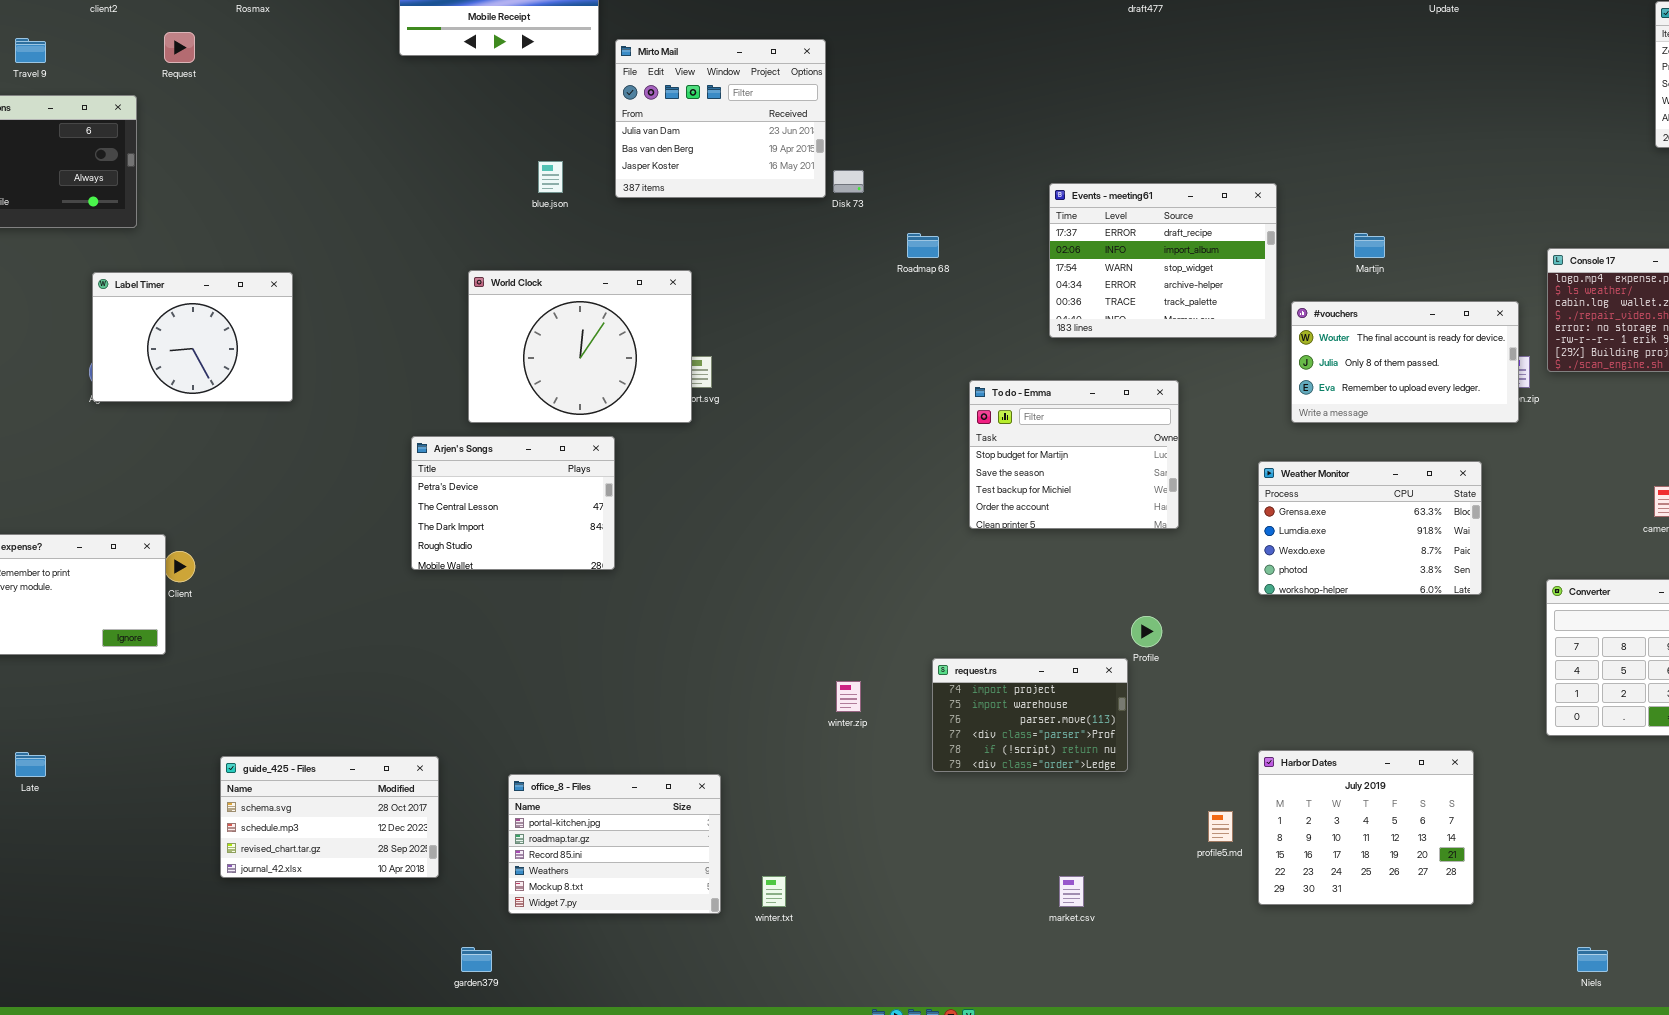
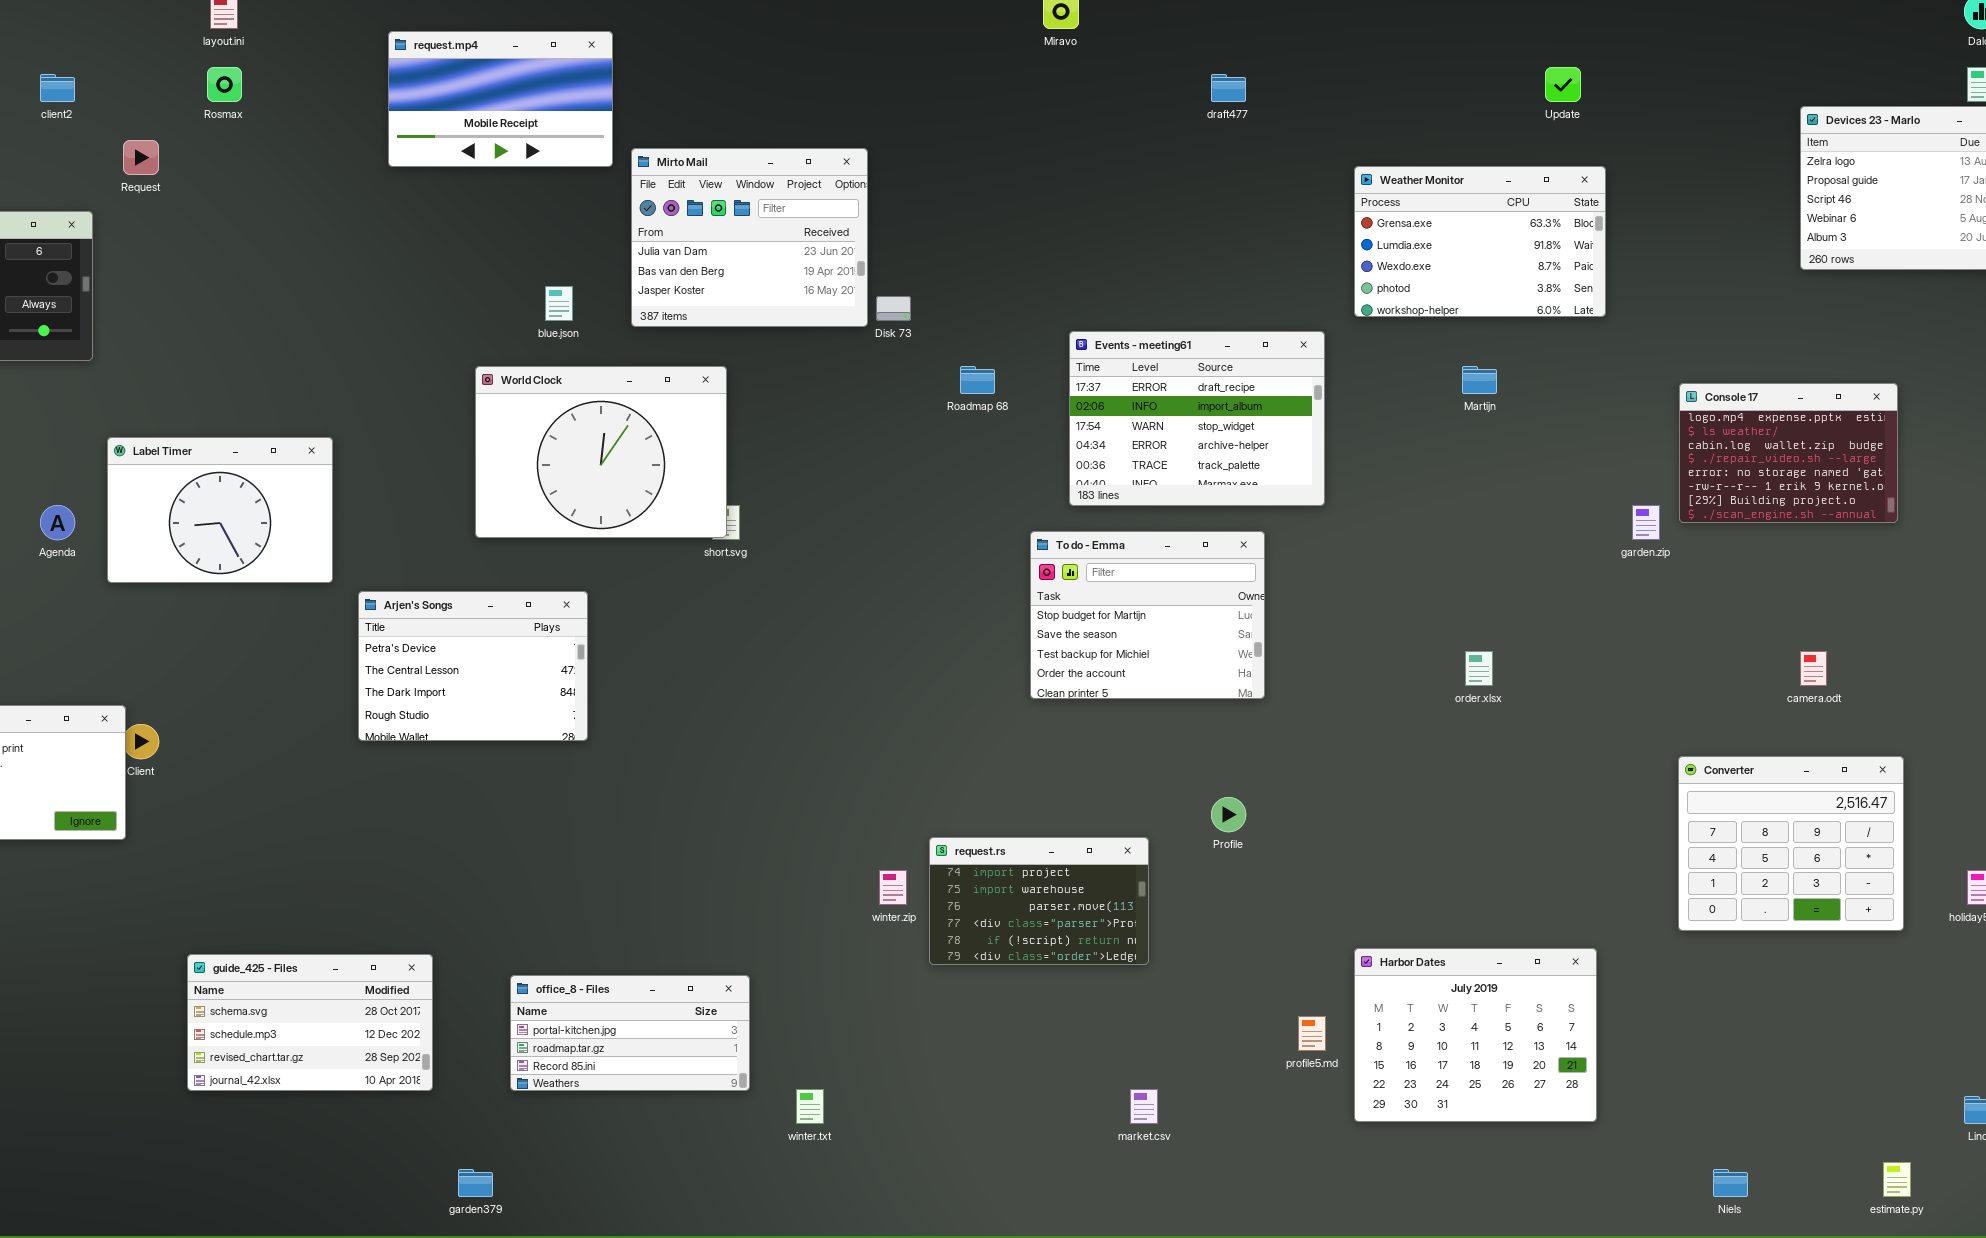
Events - meeting61: [1049,183,1277,338] -> [1069,331,1325,506], moved
World Clock: [468,270,692,423] -> [475,366,727,538], moved
Label Timer: [92,272,293,402] -> [107,437,333,583], moved
#vouchers: [1291,301,1519,423] -> none, closed
Arjen's Songs: [411,436,615,570] -> [358,591,588,741], moved
Weather Monitor: [1258,461,1482,595] -> [1354,166,1606,317], moved
request.rs: [932,658,1128,772] -> [929,837,1149,965], moved
office_8 - Files: [508,774,721,914] -> [510,975,750,1091], resized

